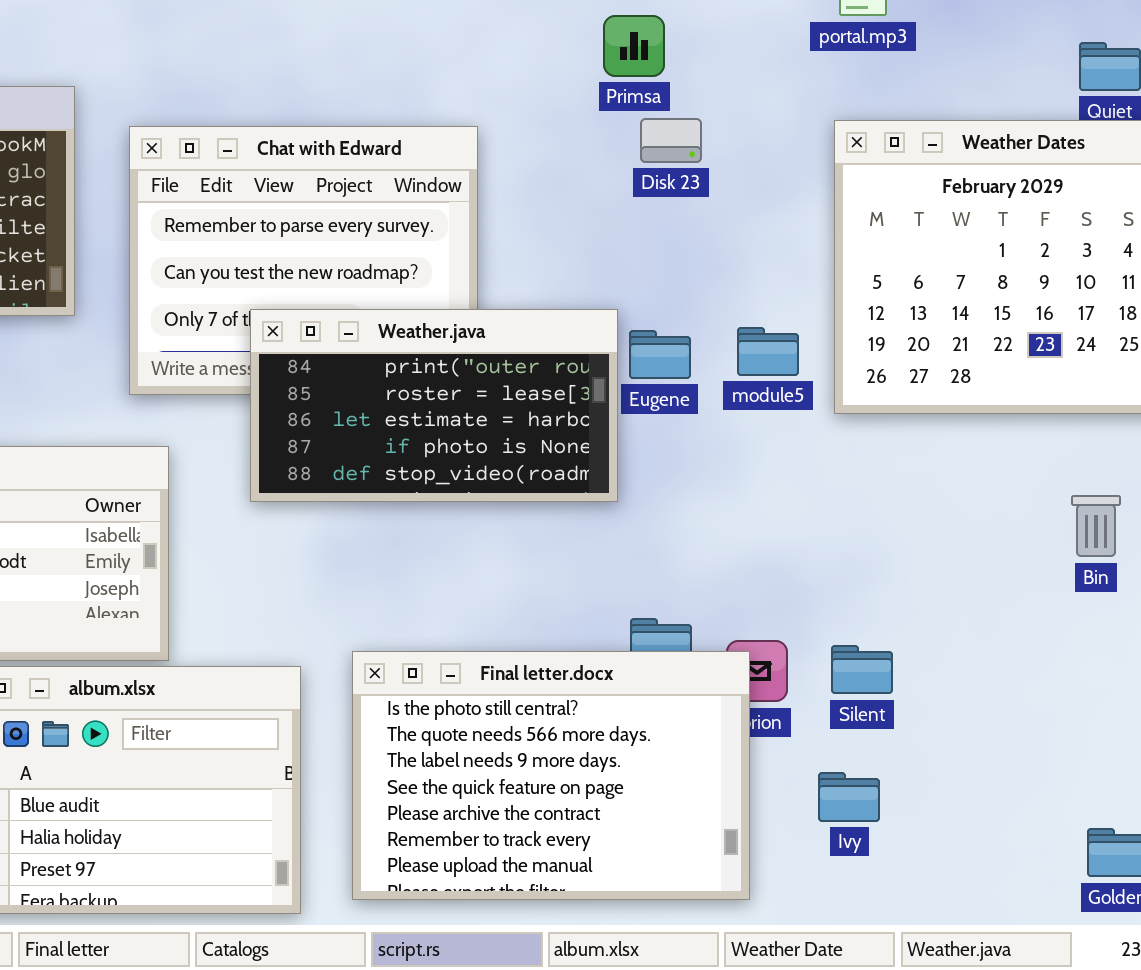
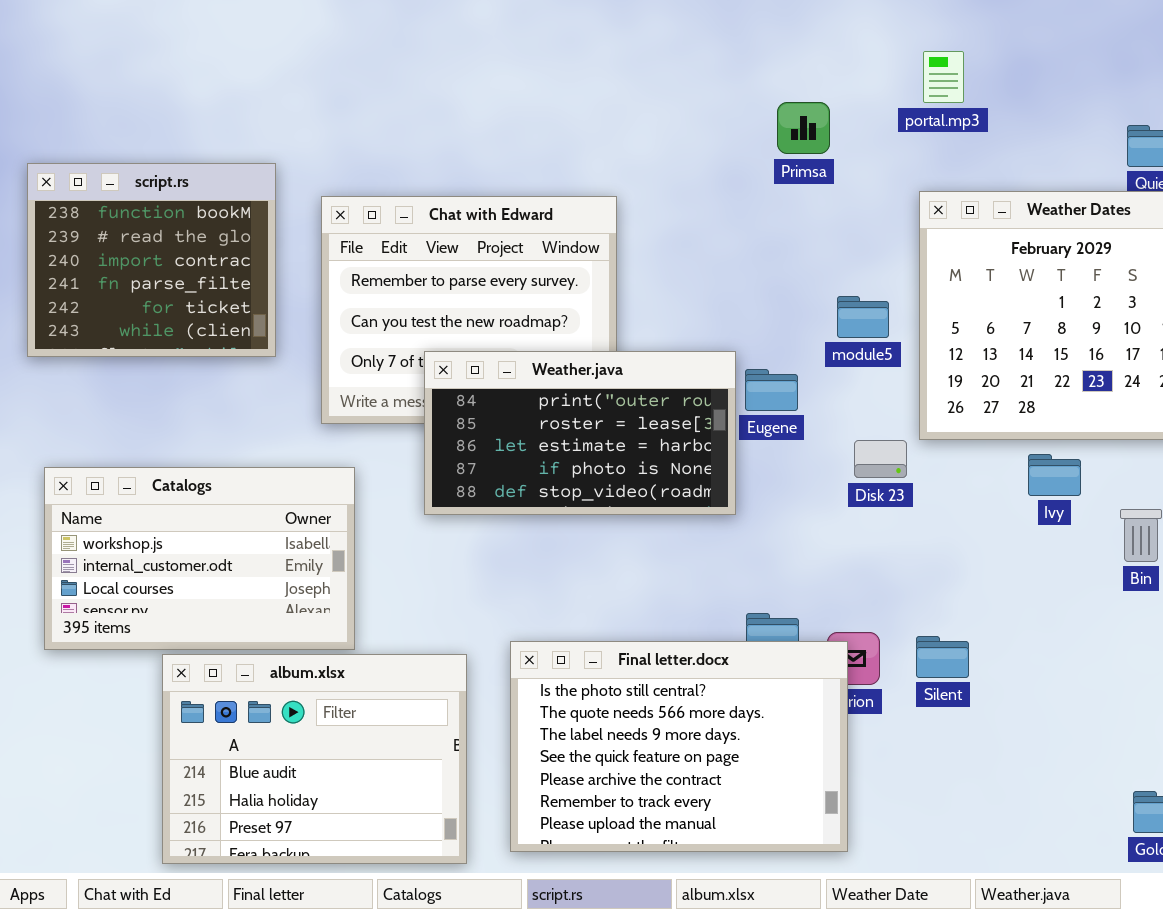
Primsa: [603,15,665,77] -> [777,102,830,154], moved
Disk 23: [640,118,702,163] -> [854,440,907,478], moved
module5: [737,327,799,376] -> [837,296,889,338], moved
Ivy: [818,772,880,822] -> [1028,454,1081,496], moved

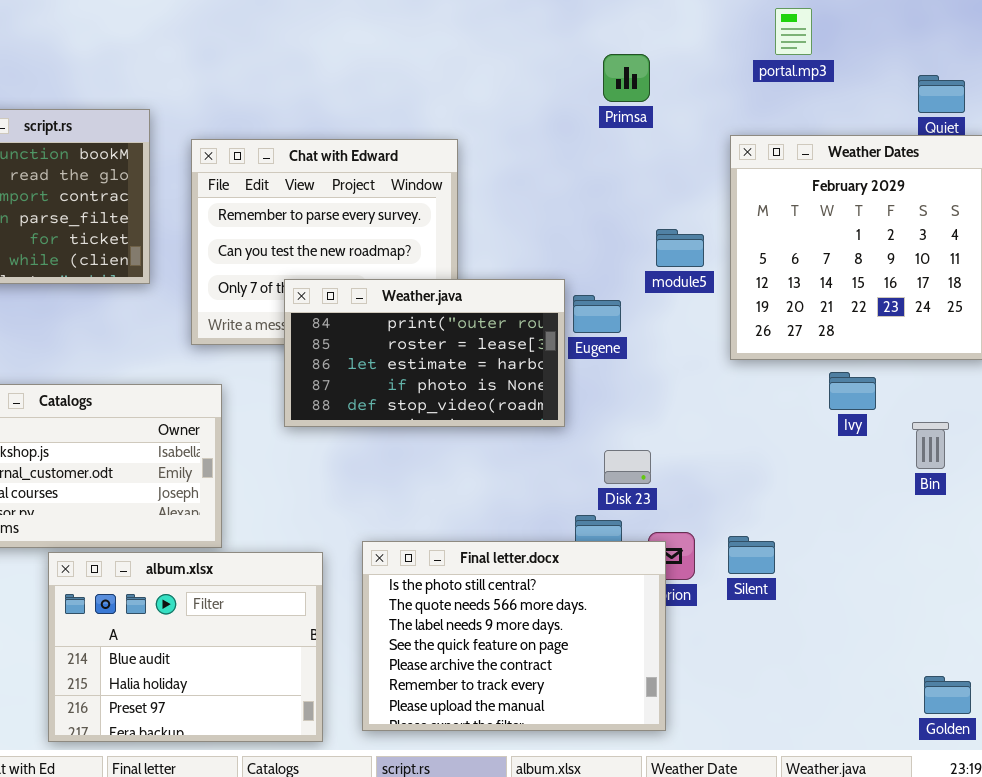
portal.mp3: [923,51,964,103] -> [775,8,812,55], moved
Disk 23: [854,440,907,478] -> [604,450,651,484], moved

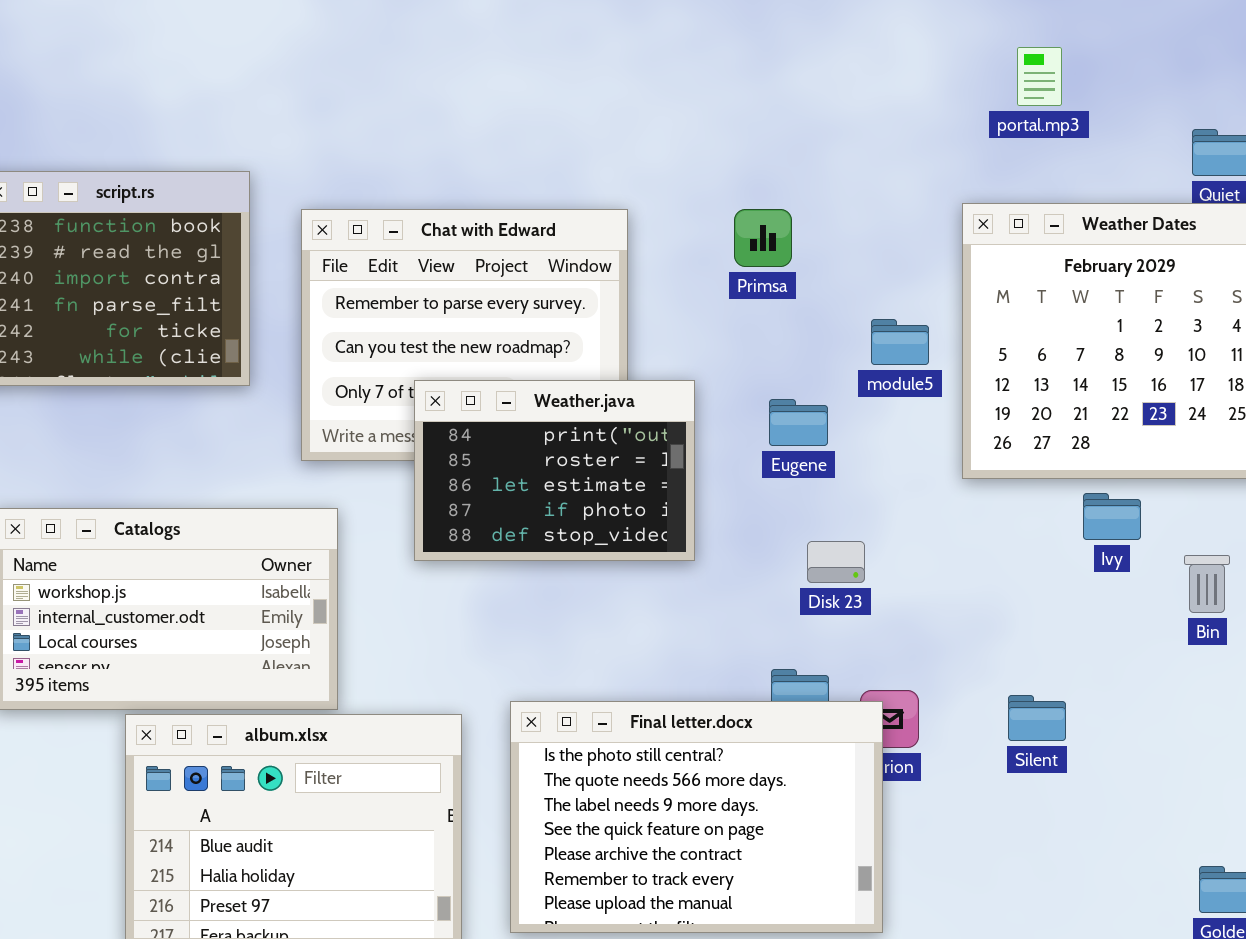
Primsa: [603,54,650,102] -> [734,209,792,267], moved
Weather.java: [284,279,565,427] -> [414,380,695,561], resized
Disk 23: [604,450,651,484] -> [807,541,865,583], moved
Silent: [728,536,775,574] -> [1008,695,1066,741], moved

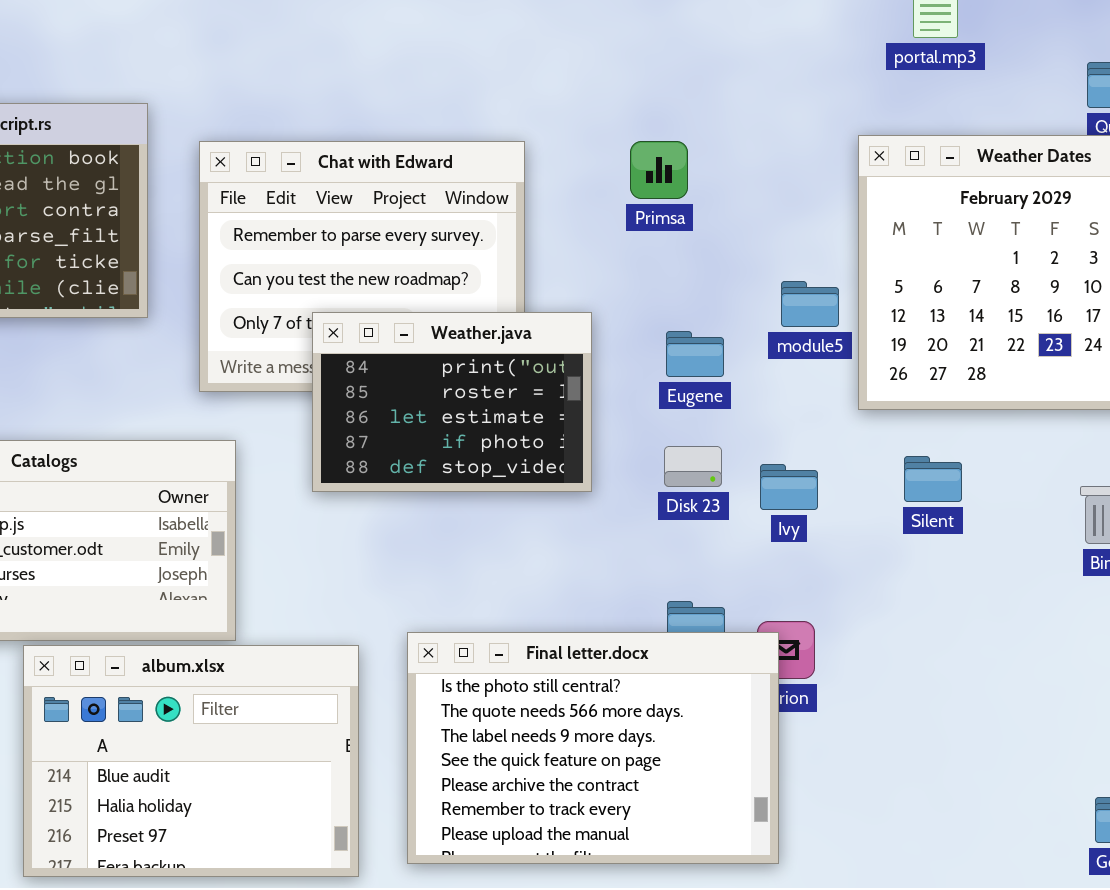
module5: [871,319,929,365] -> [781,281,839,327], moved
Ivy: [1083,493,1141,540] -> [760,464,818,510], moved
Disk 23: [807,541,865,583] -> [664,446,722,487], moved
Silent: [1008,695,1066,741] -> [904,456,962,502], moved

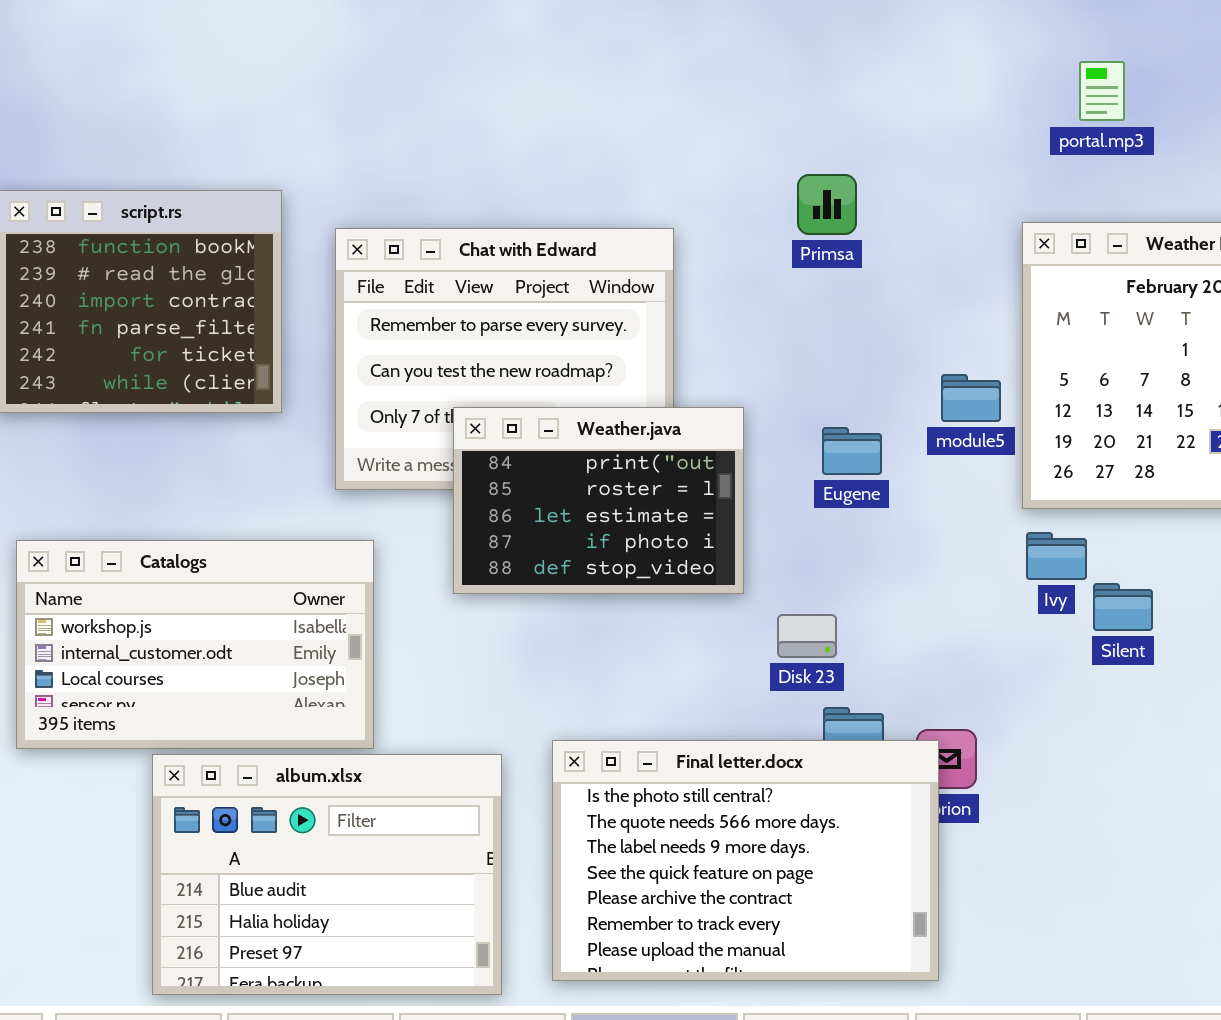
Primsa: [630,141,688,199] -> [797,174,857,235], moved
Disk 23: [664,446,722,487] -> [777,614,837,658], moved
Silent: [904,456,962,502] -> [1093,583,1153,631], moved
Ivy: [760,464,818,510] -> [1026,532,1087,580], moved

